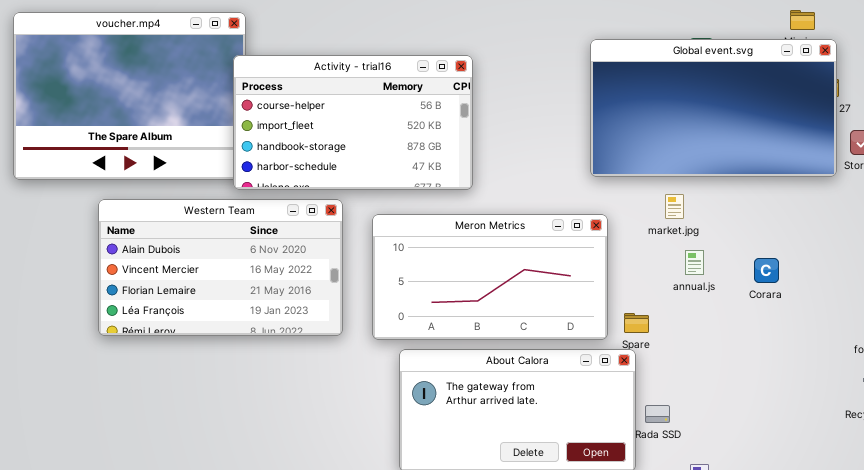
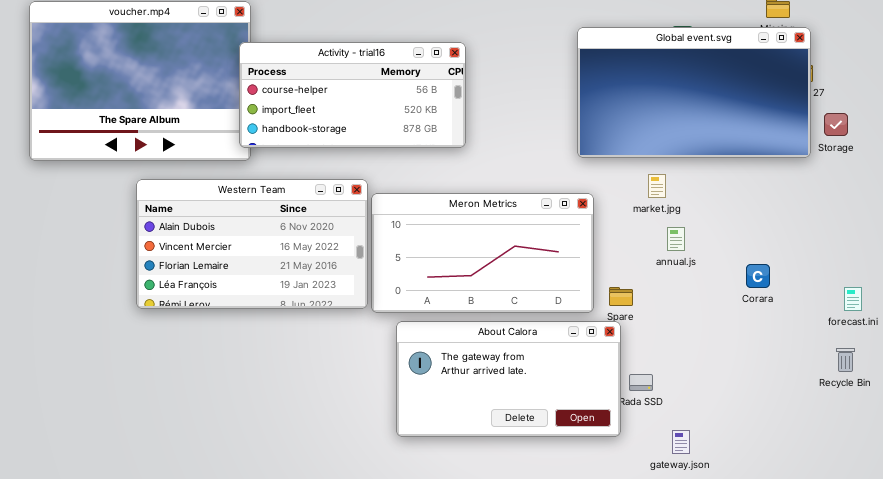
Activity - trial16: [233,55,473,190] -> [239,42,466,148], resized
Western Team: [98,199,343,336] -> [136,179,368,309], moved
Corara: [754,258,779,283] -> [746,264,770,288], moved

